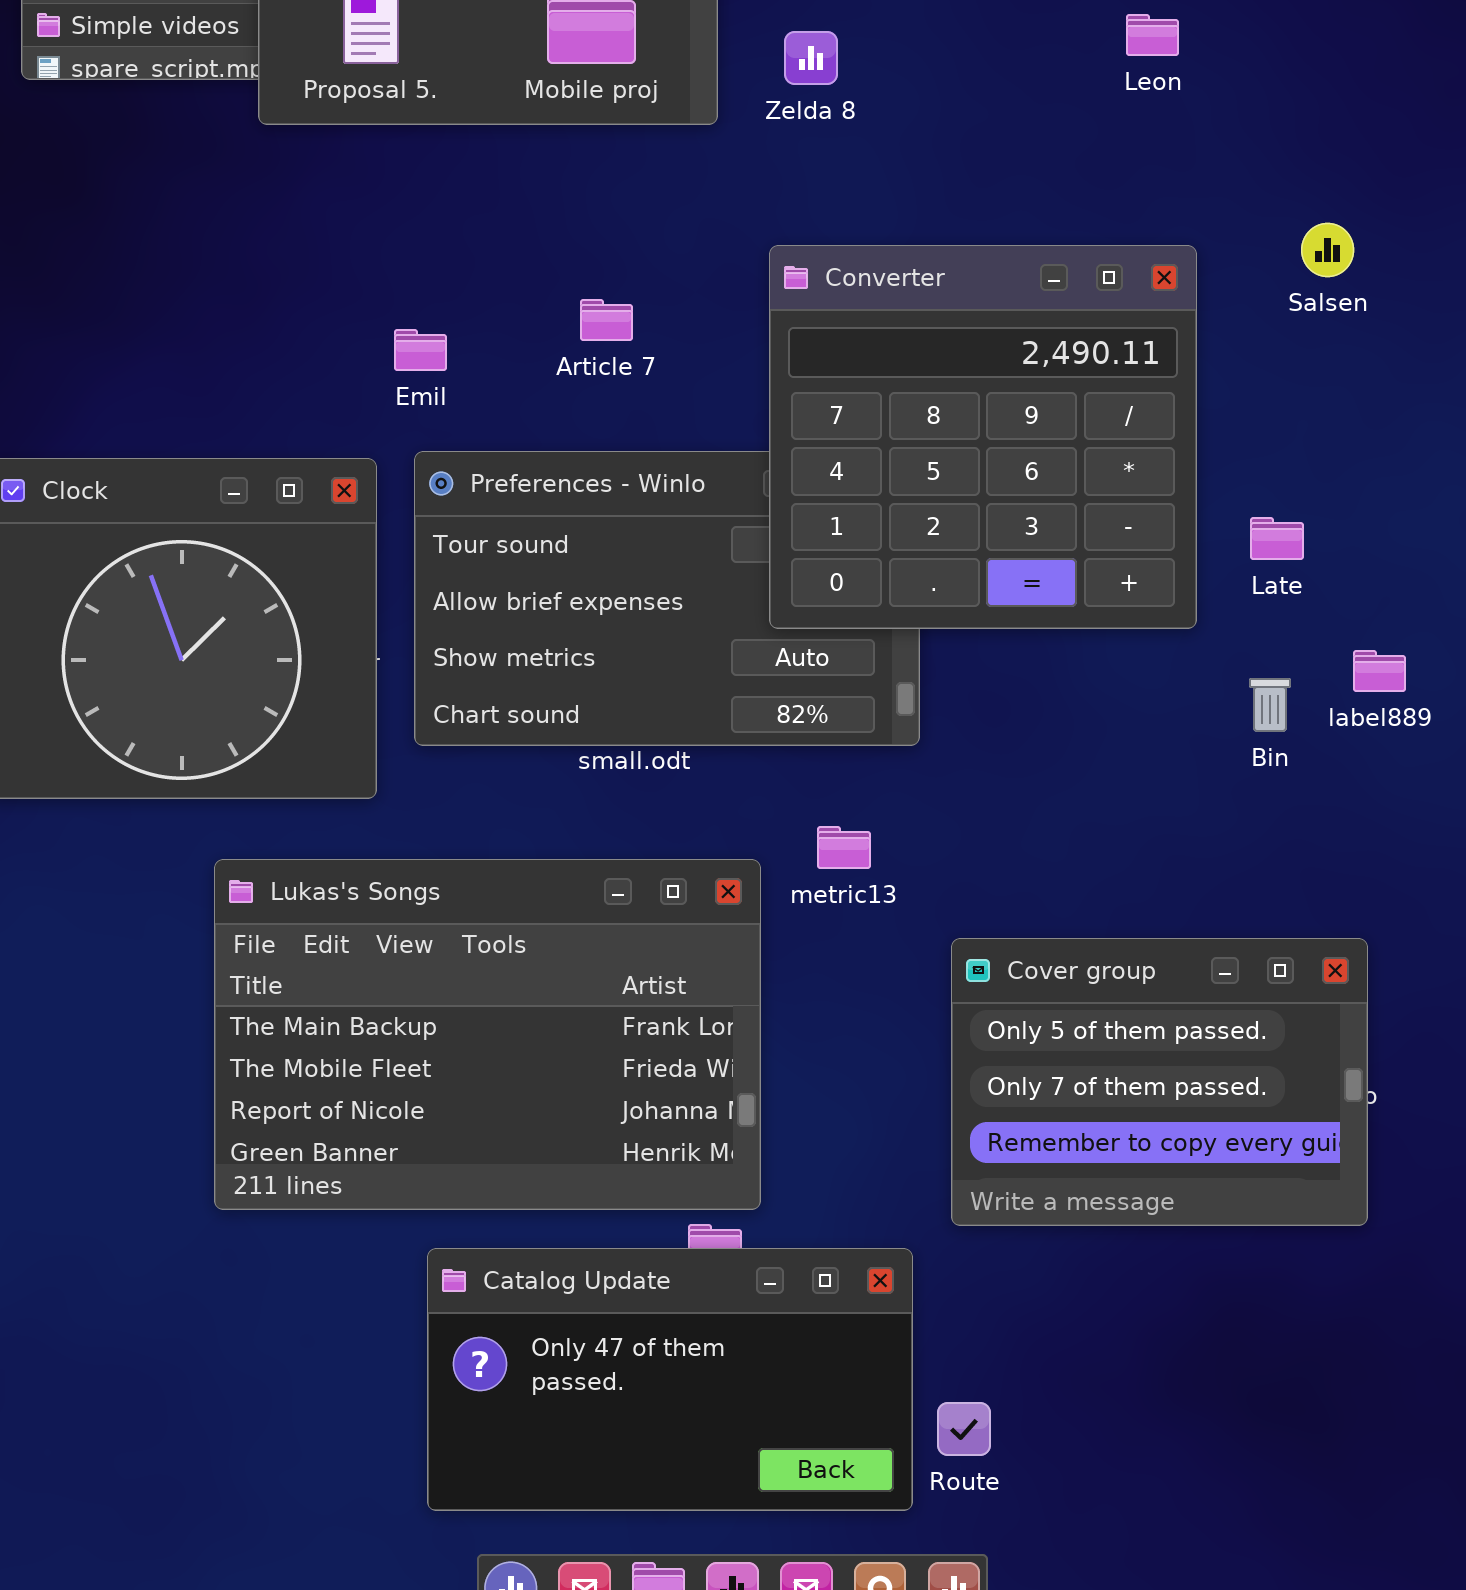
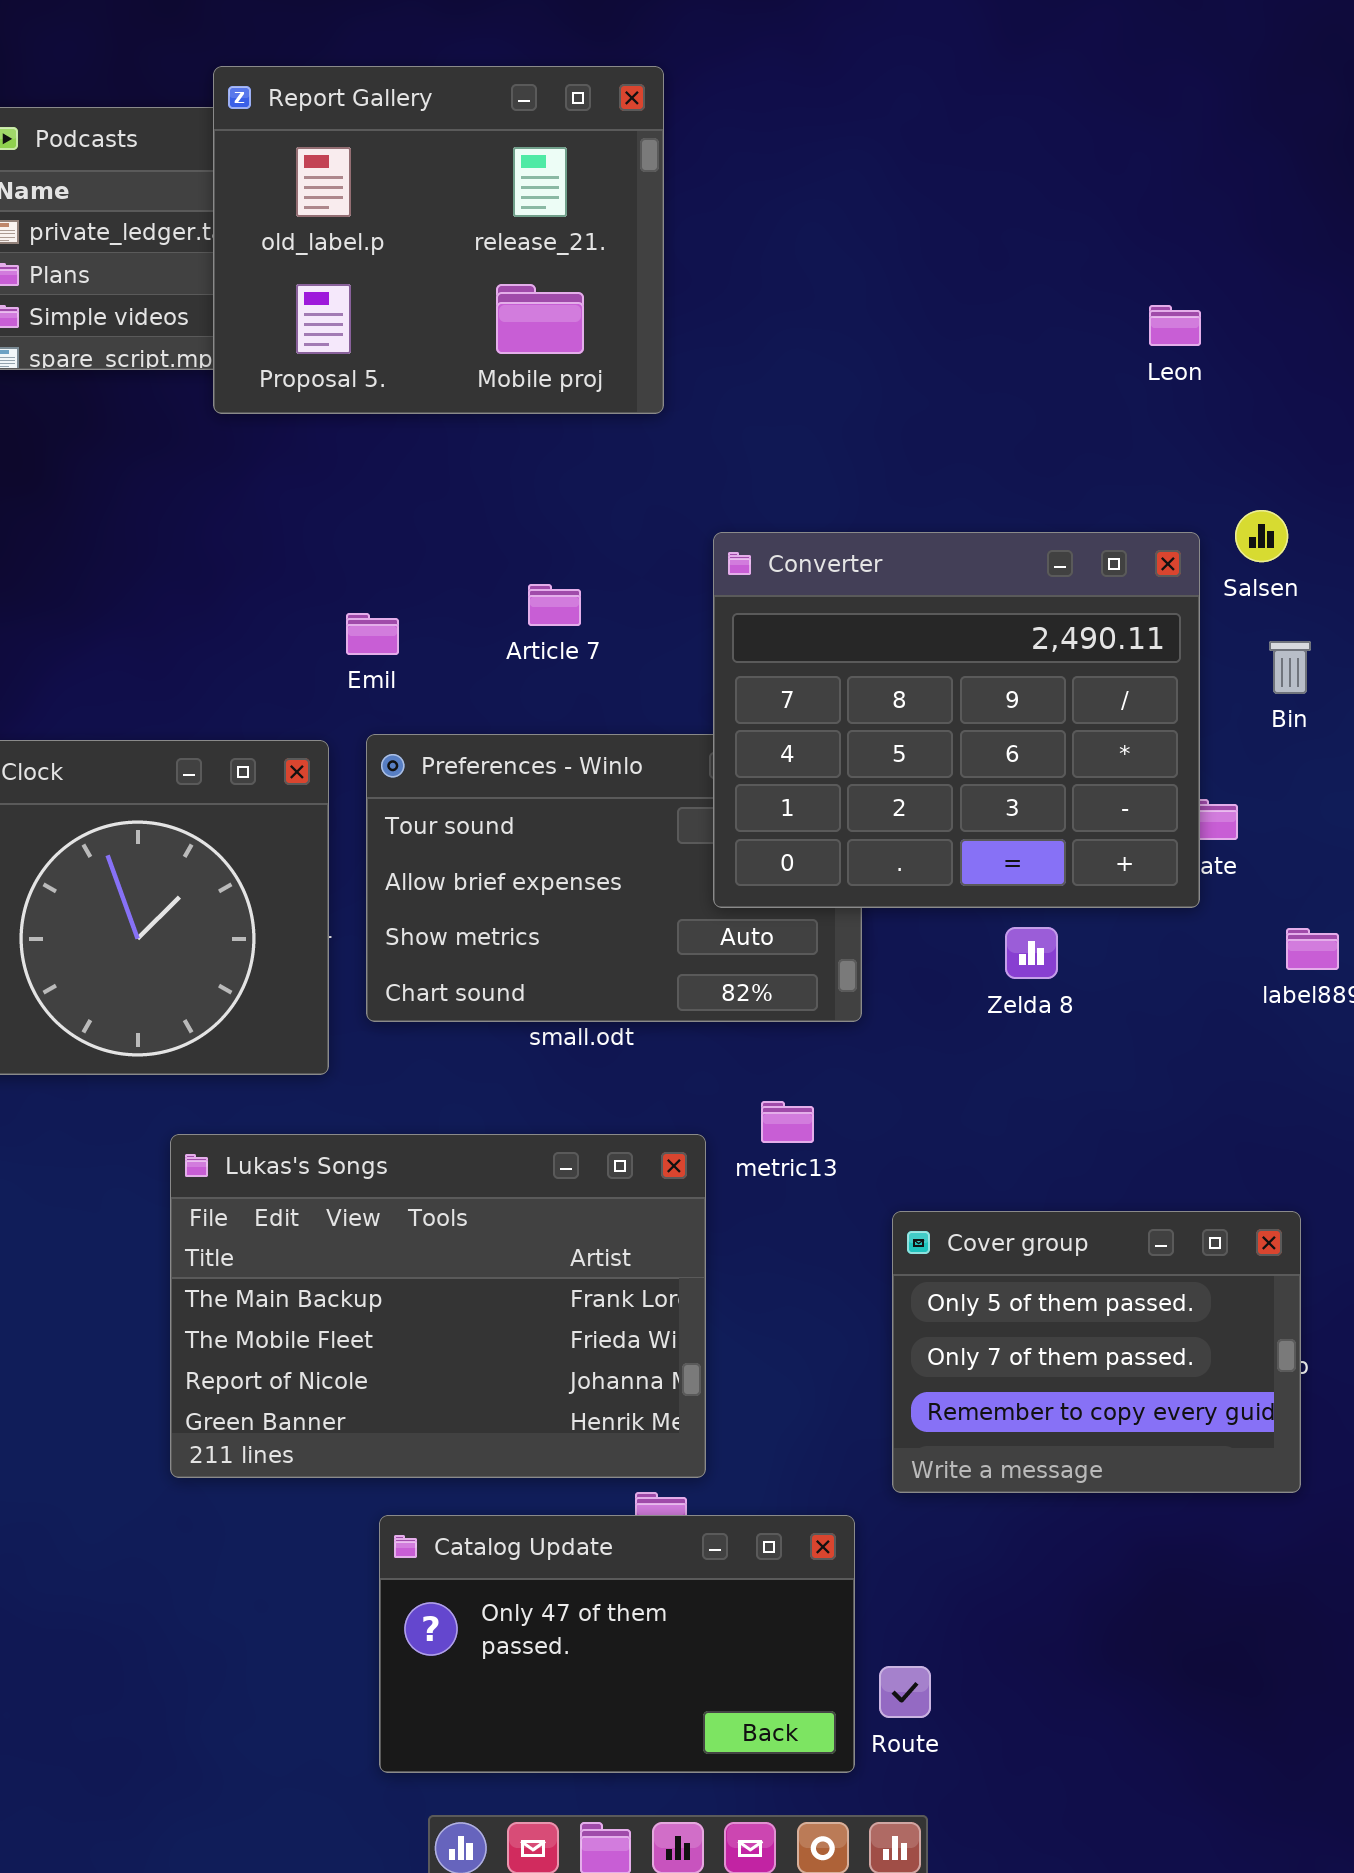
Leon: [1126,14,1179,56] -> [1149,305,1201,346], moved
Zelda 8: [784,31,838,85] -> [1005,927,1058,979], moved
Converter: [769,245,1197,629] -> [713,532,1200,908], resized
Bin: [1249,678,1291,732] -> [1269,641,1311,694], moved

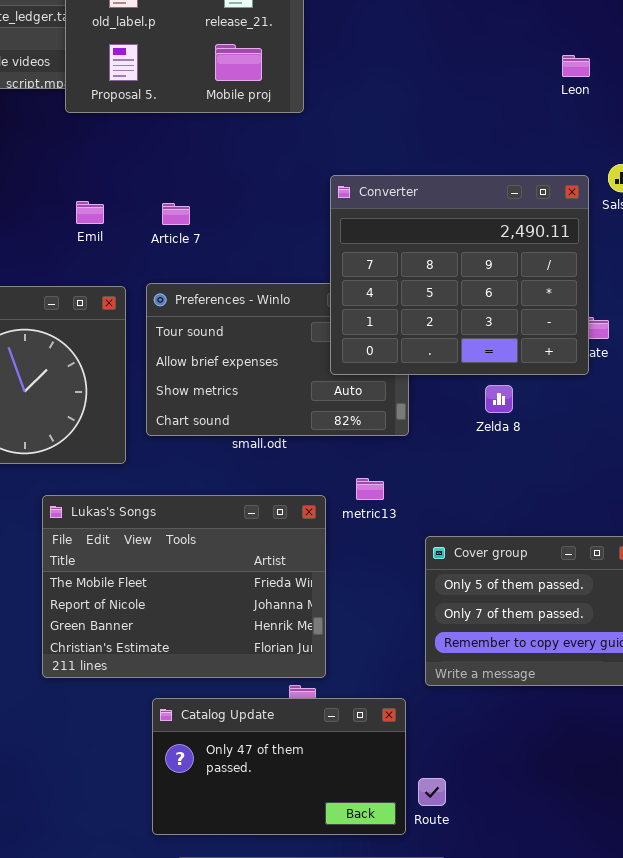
Article 7: [528,584,581,626] -> [162,203,190,225], moved
Emil: [346,613,399,655] -> [76,201,104,224], moved
Lukas's Songs: [170,1134,706,1478] -> [42,495,326,678], scrolled down 1 row

